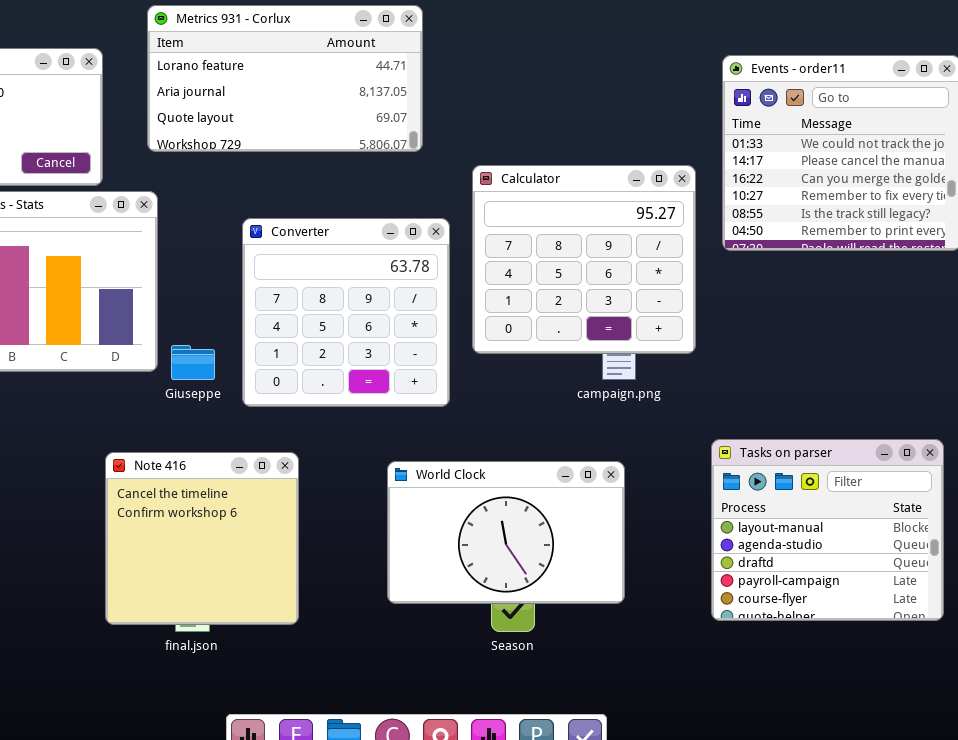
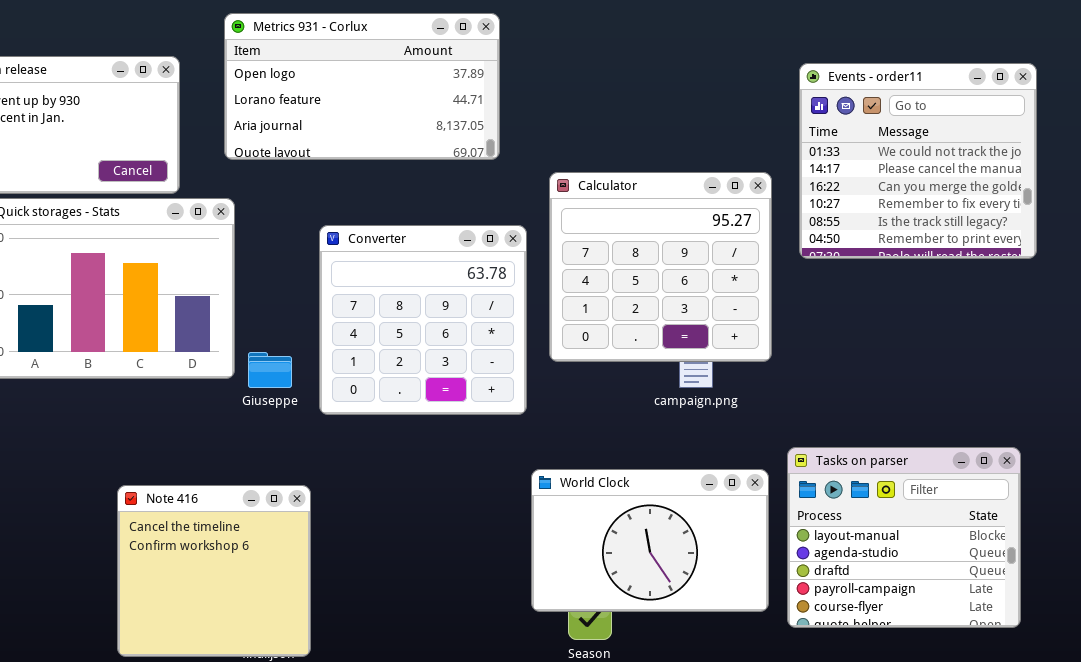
Metrics 931 - Corlux: [147,5,423,152] -> [224,13,500,160], scrolled up 1 row
Note 416: [105,452,299,625] -> [117,485,311,657], moved
World Clock: [387,461,625,604] -> [531,469,769,612], moved

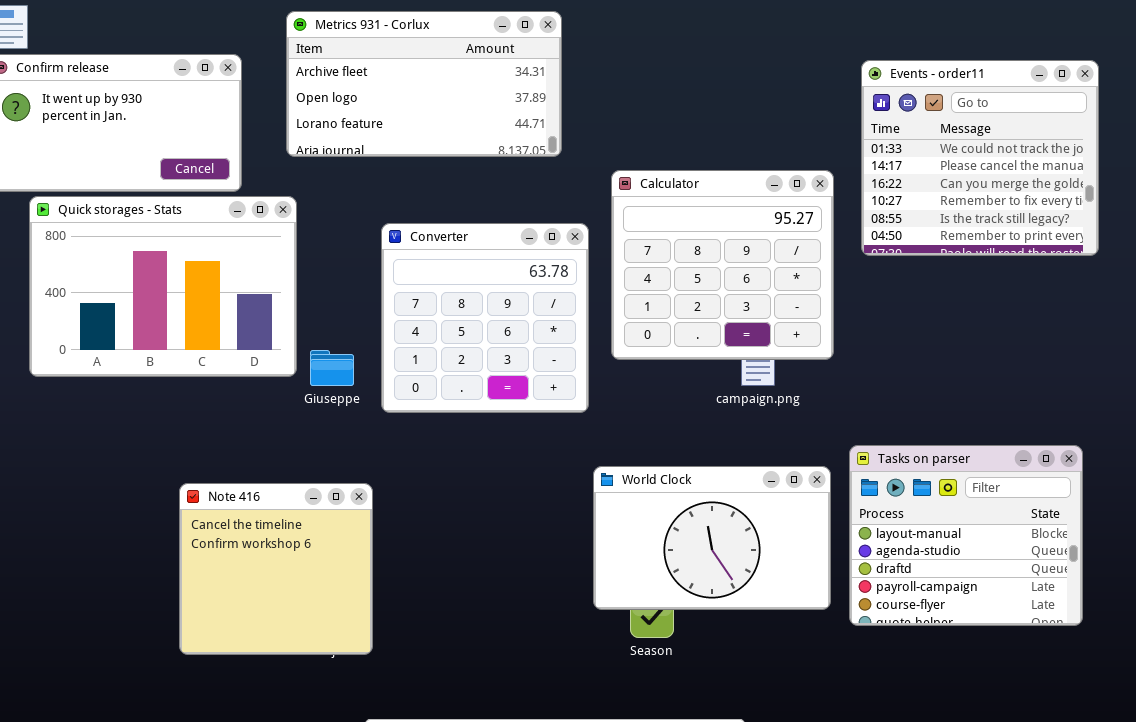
Metrics 931 - Corlux: [224,13,500,160] -> [286,11,562,157], scrolled up 1 row

